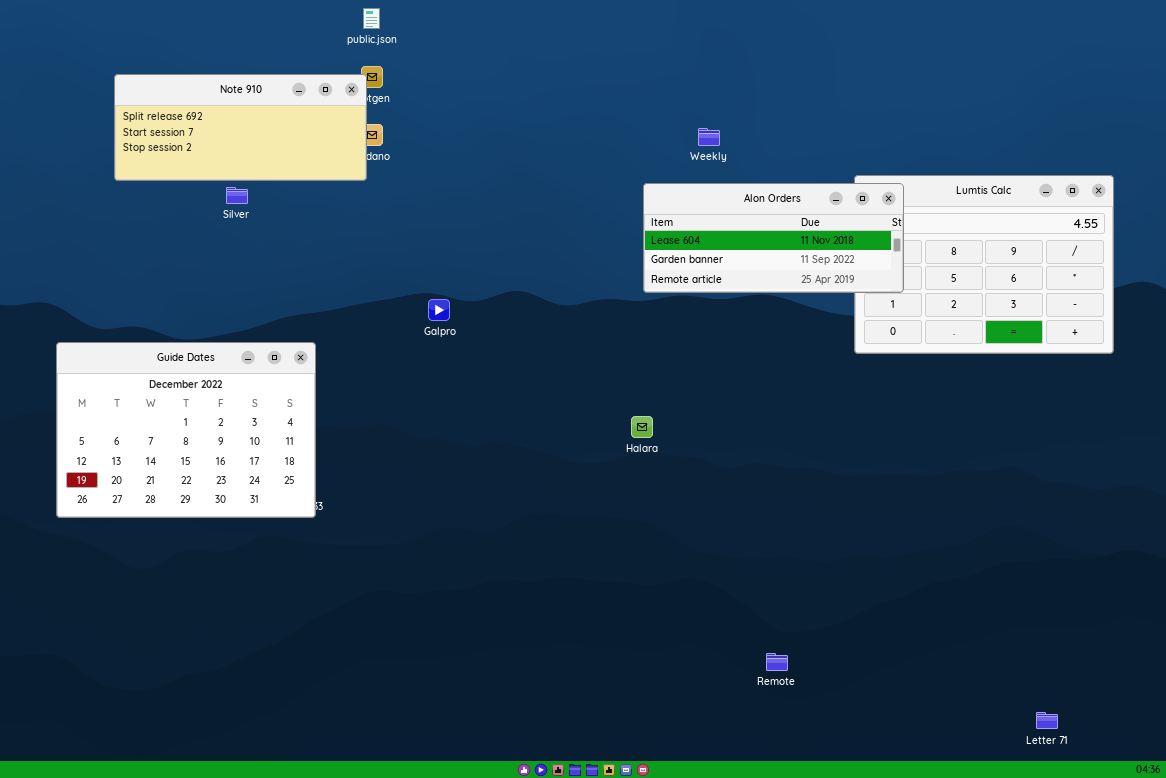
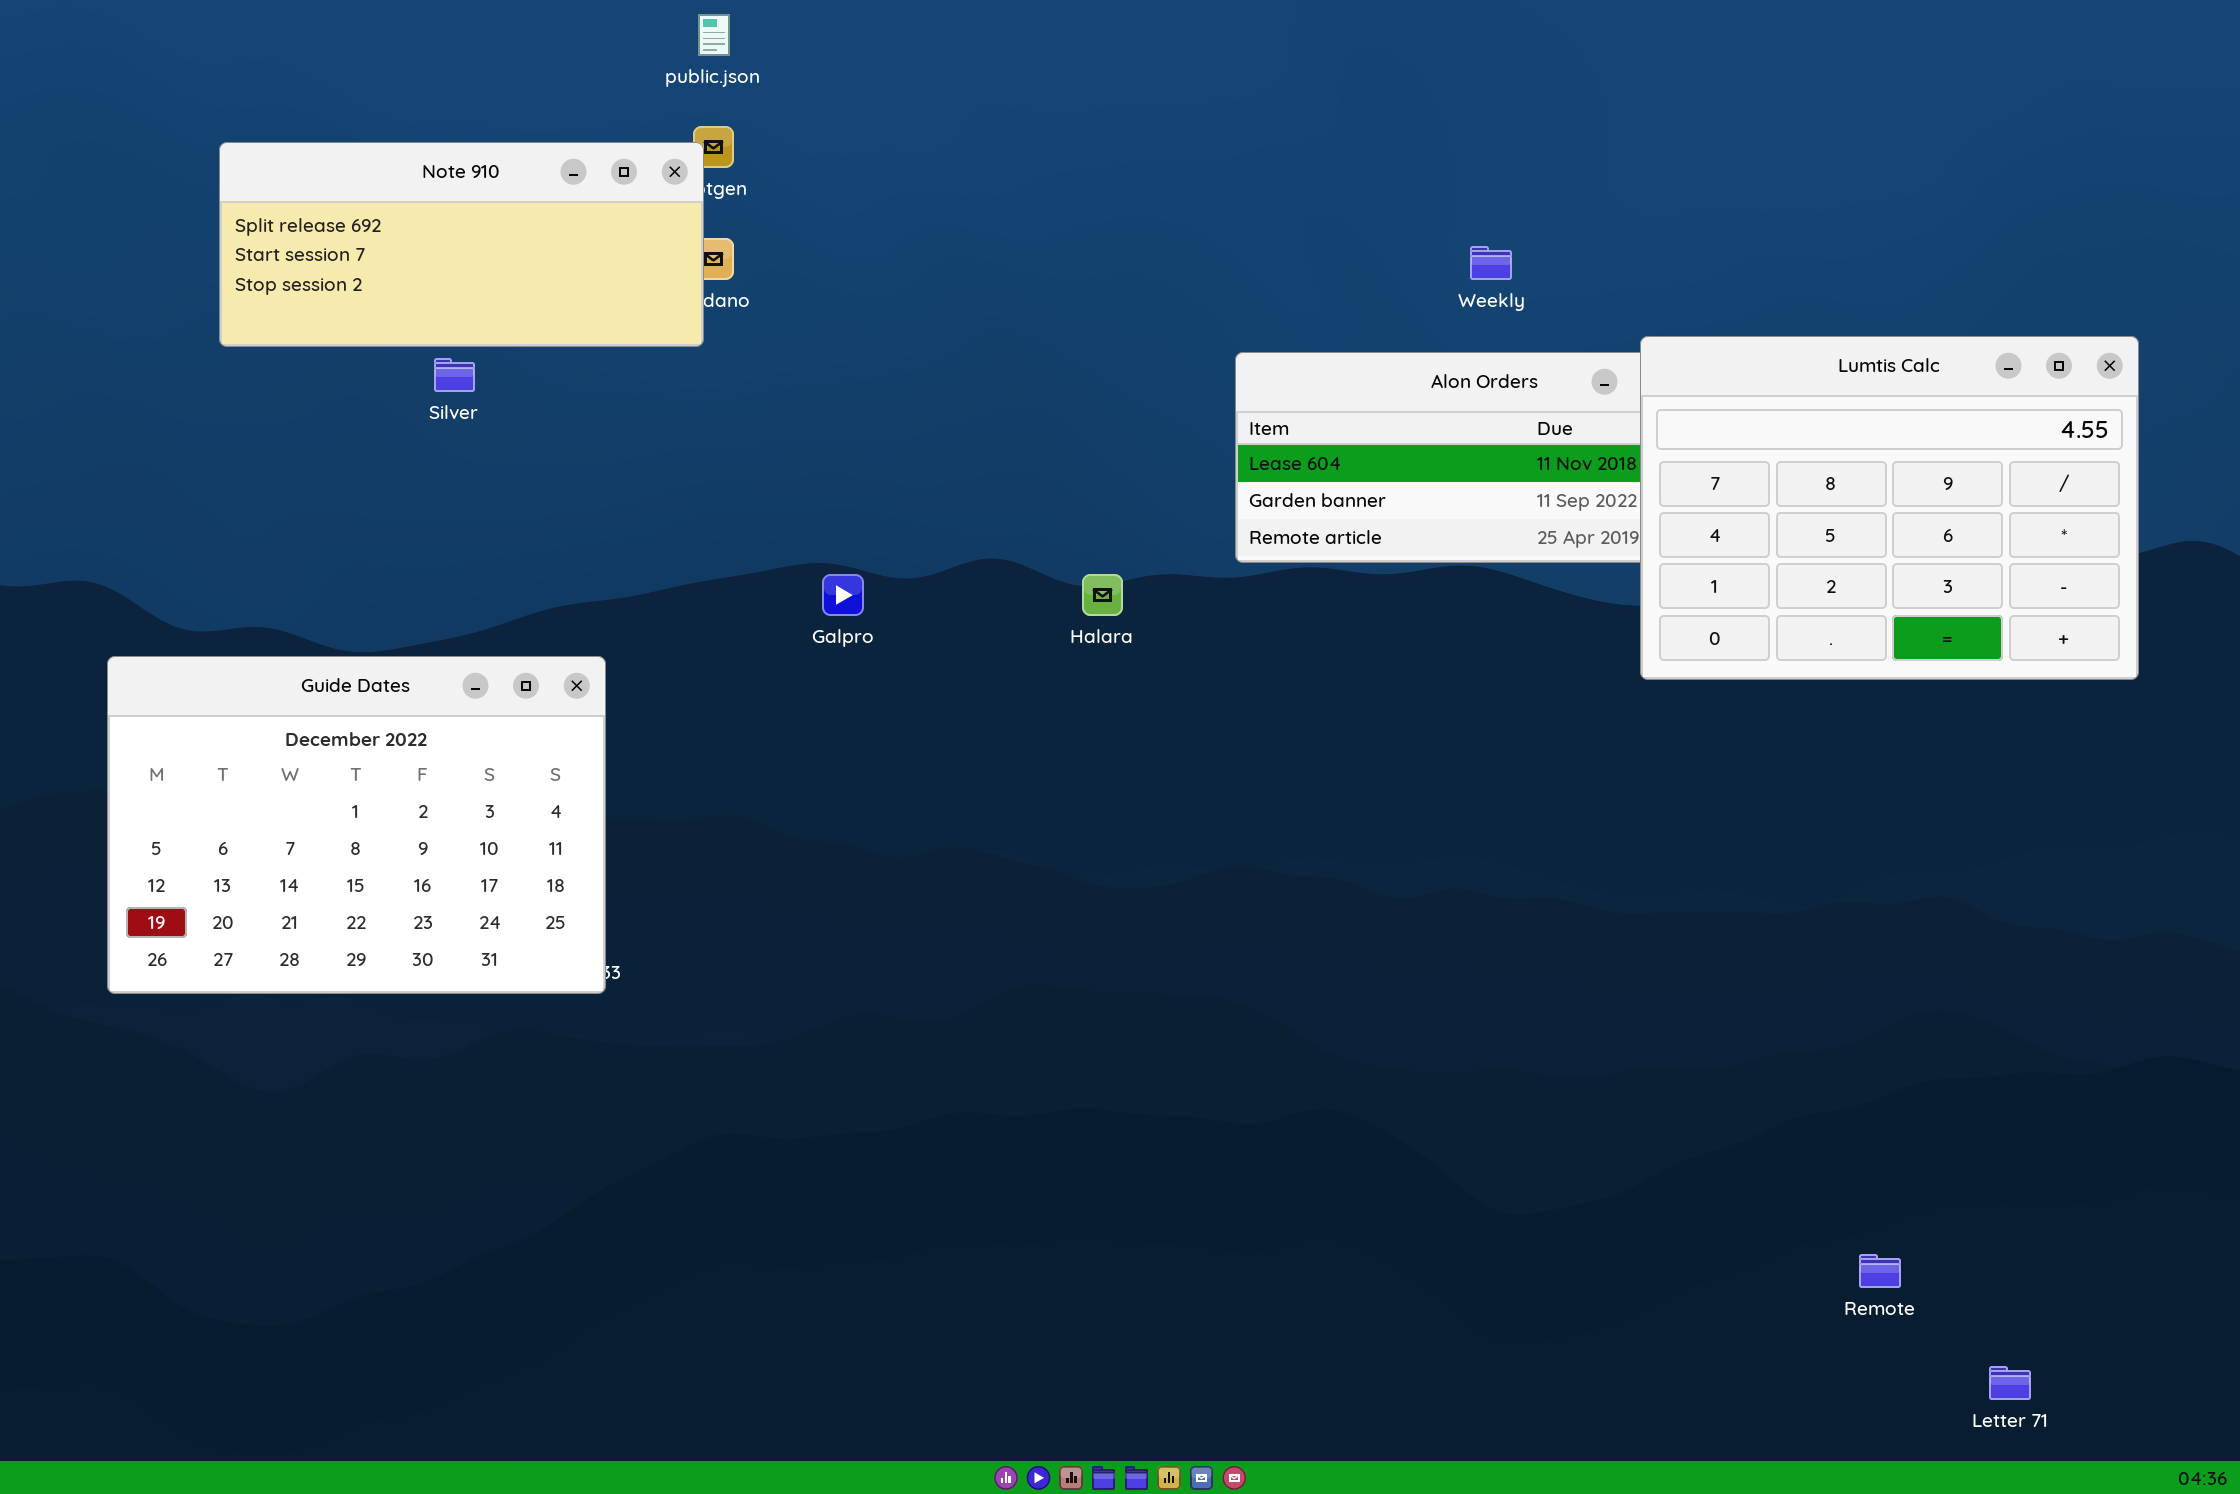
Weekly: [698,128,720,146] -> [1470,246,1512,280], moved
Lumtis Calc: [854,175,1114,354] -> [1640,336,2139,680], raised
Halara: [631,416,653,438] -> [1082,574,1123,616], moved
Remote: [766,653,788,671] -> [1859,1254,1901,1288], moved

